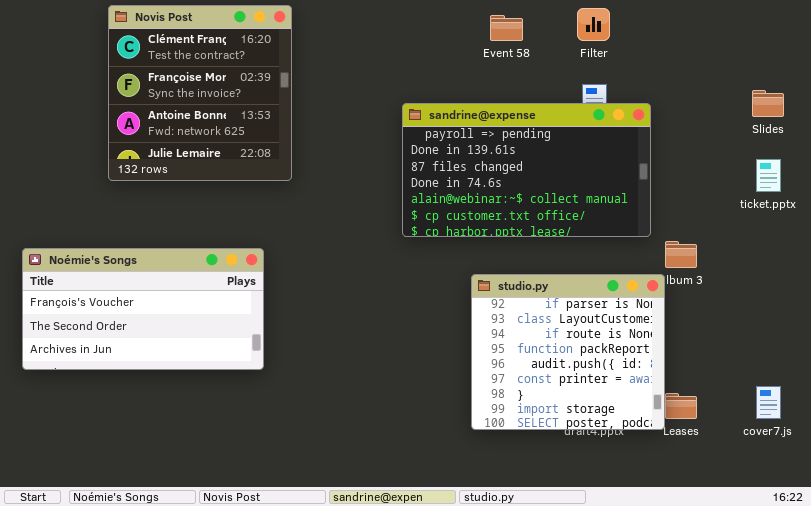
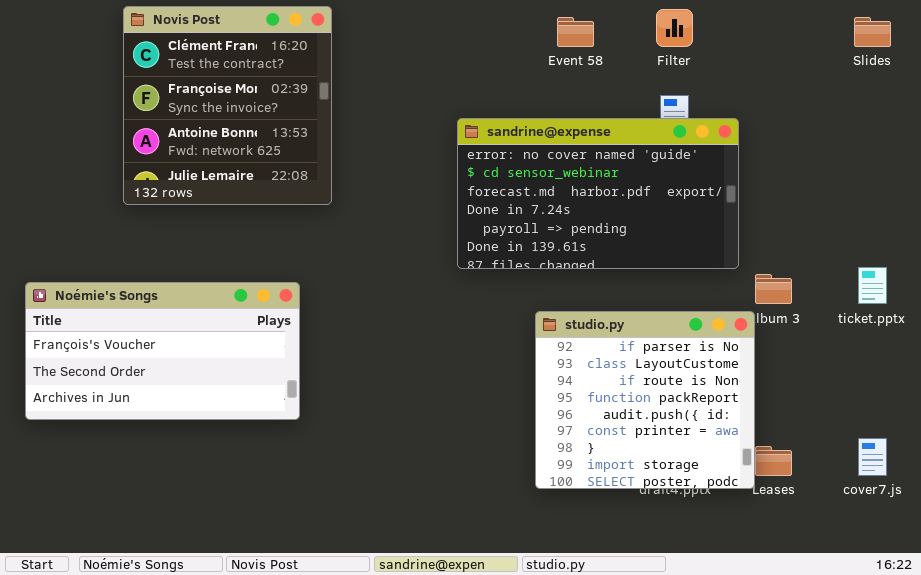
Slides: [752,90,784,117] -> [854,17,891,47], moved
sandrine@expense: [402,103,651,237] -> [457,118,739,269], scrolled up 4 rows
ticket.pptx: [756,159,781,192] -> [858,267,887,304], moved

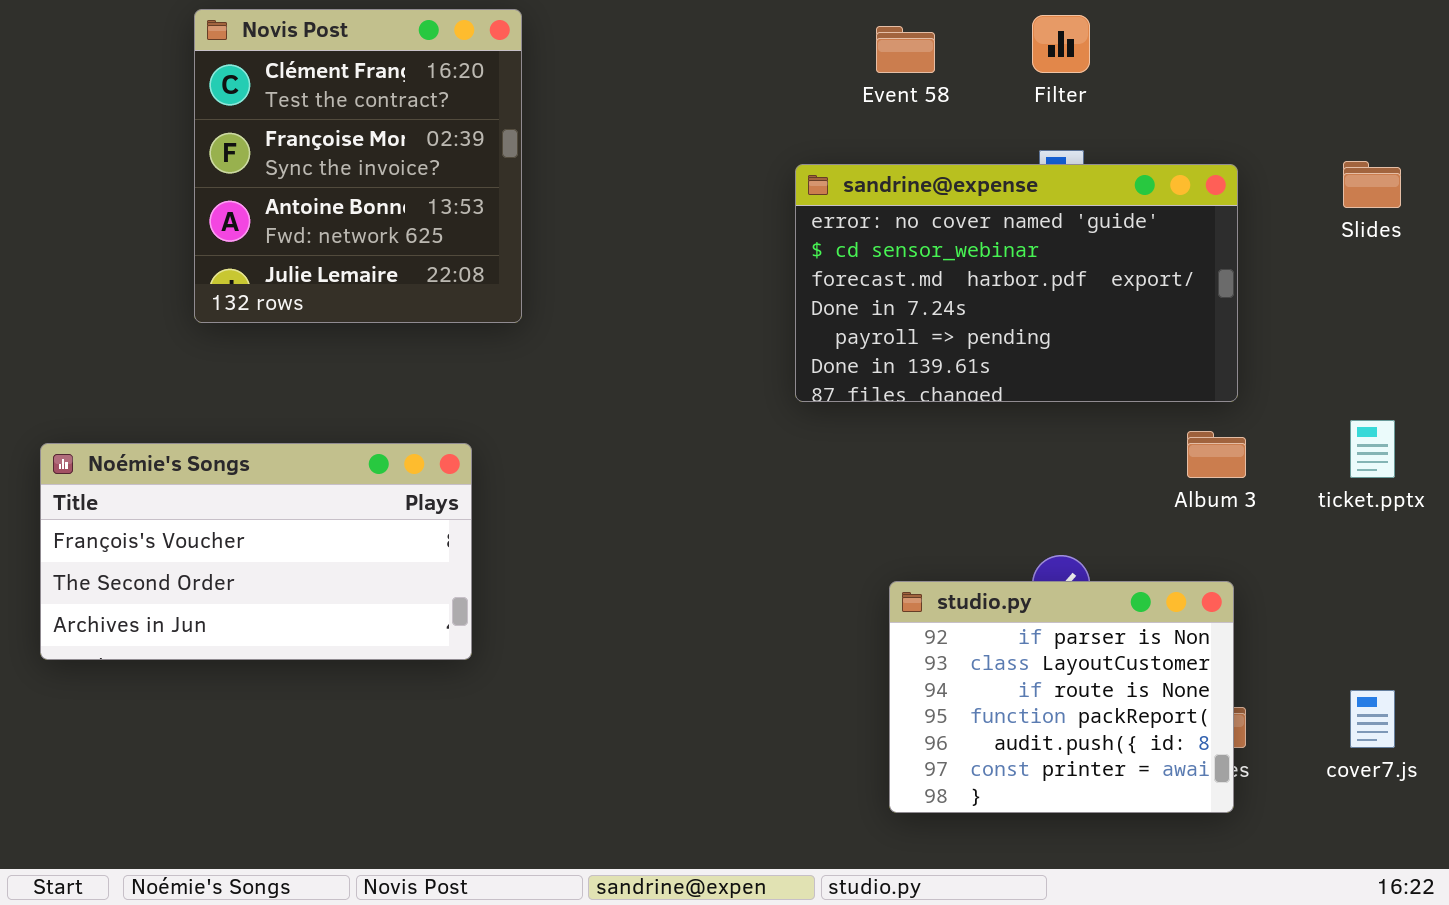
Slides: [854,17,891,47] -> [1343,161,1401,208], moved
sandrine@expense: [457,118,739,269] -> [795,164,1238,402], moved
studio.py: [535,311,755,489] -> [889,581,1234,813], moved, resized

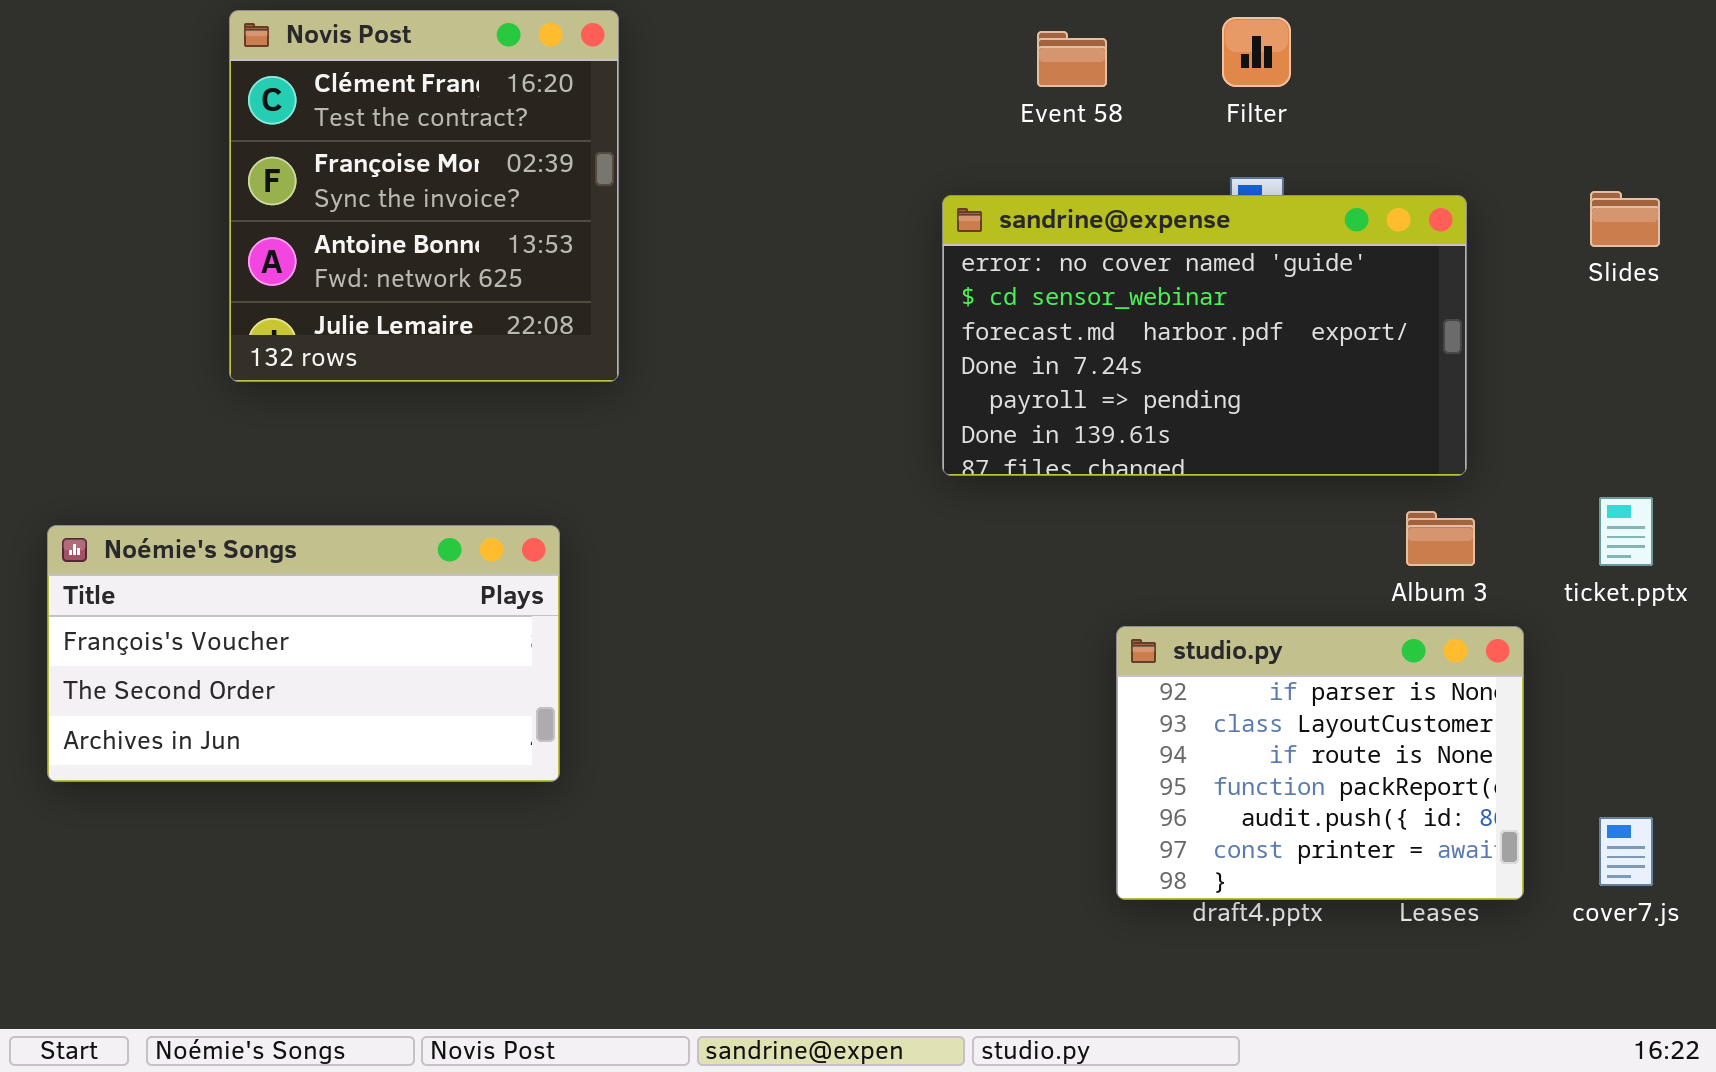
studio.py: [889,581,1234,813] -> [1116,626,1524,900], moved

